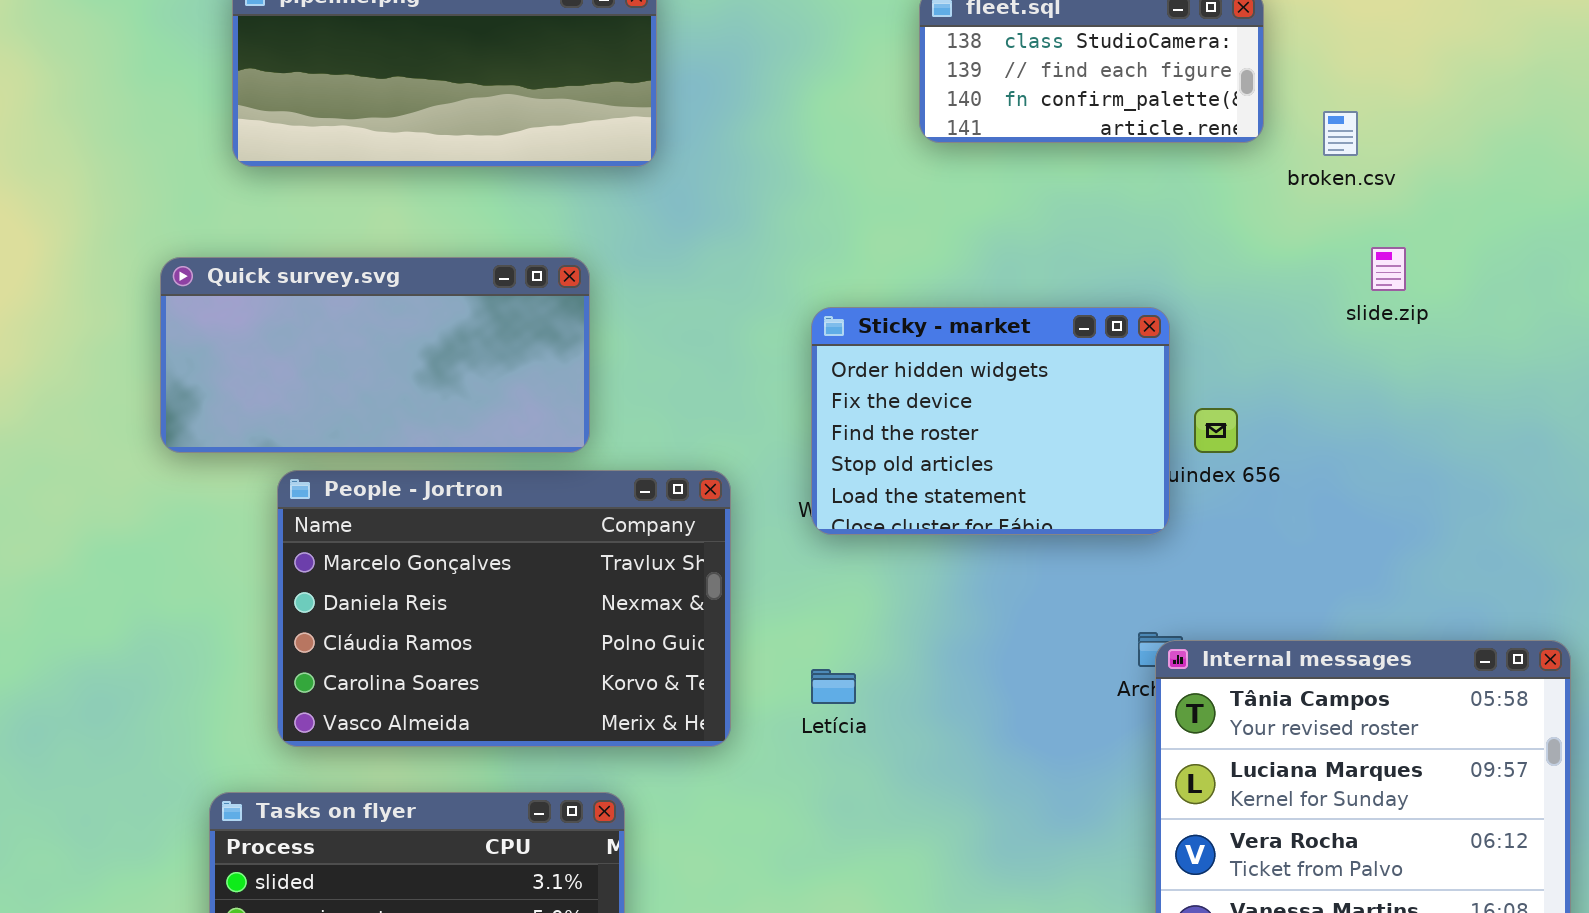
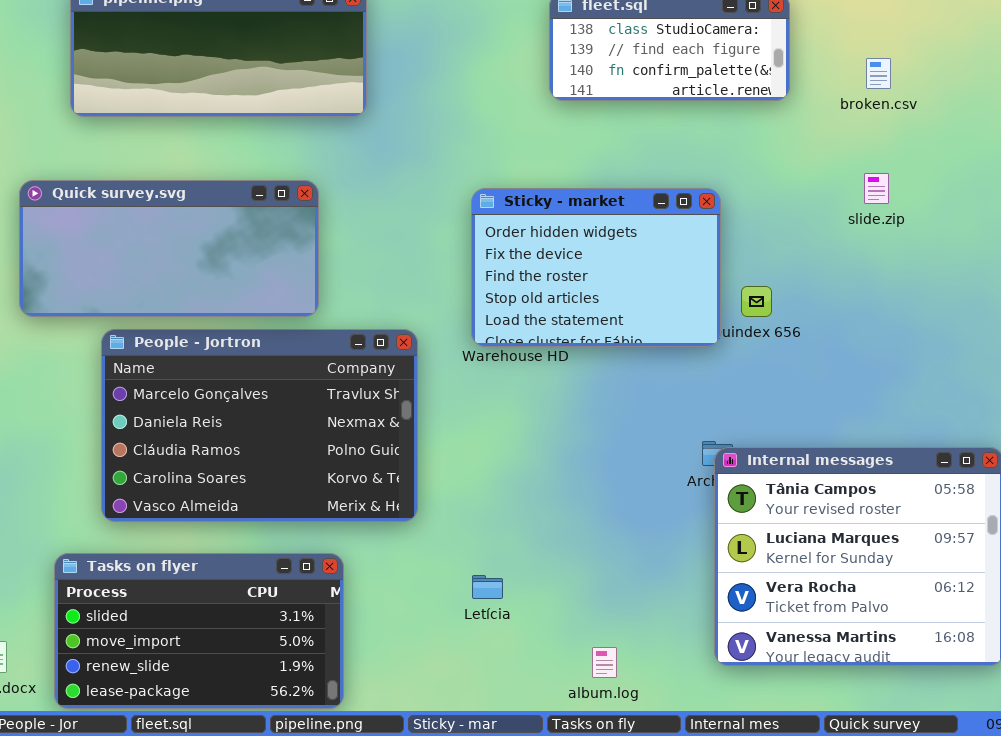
broken.csv: [1323,111,1358,156] -> [866,58,891,89], moved
Sticky - market: [811,307,1170,535] -> [471,188,721,347], moved
Letícia: [811,669,856,704] -> [472,575,503,599], moved

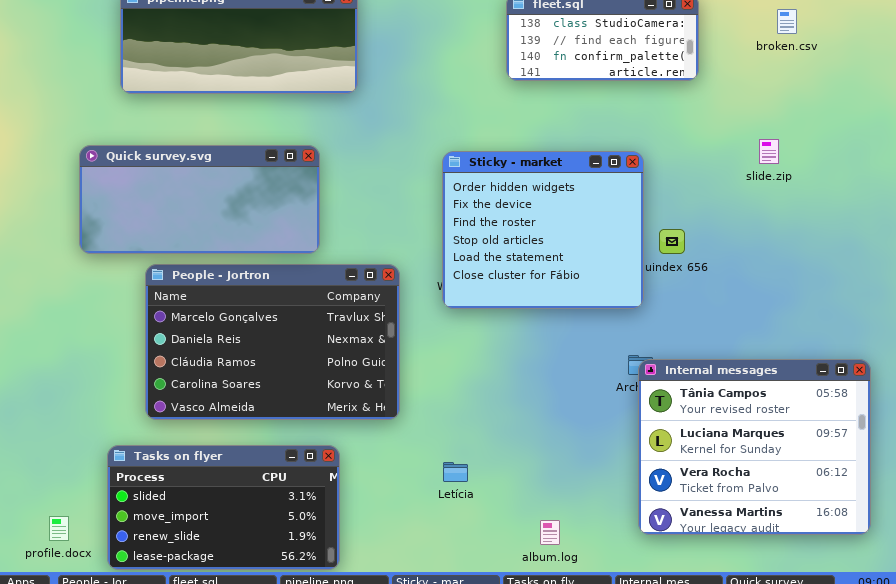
broken.csv: [866,58,891,89] -> [777,9,797,34], moved
Sticky - market: [471,188,721,347] -> [442,151,644,309], resized

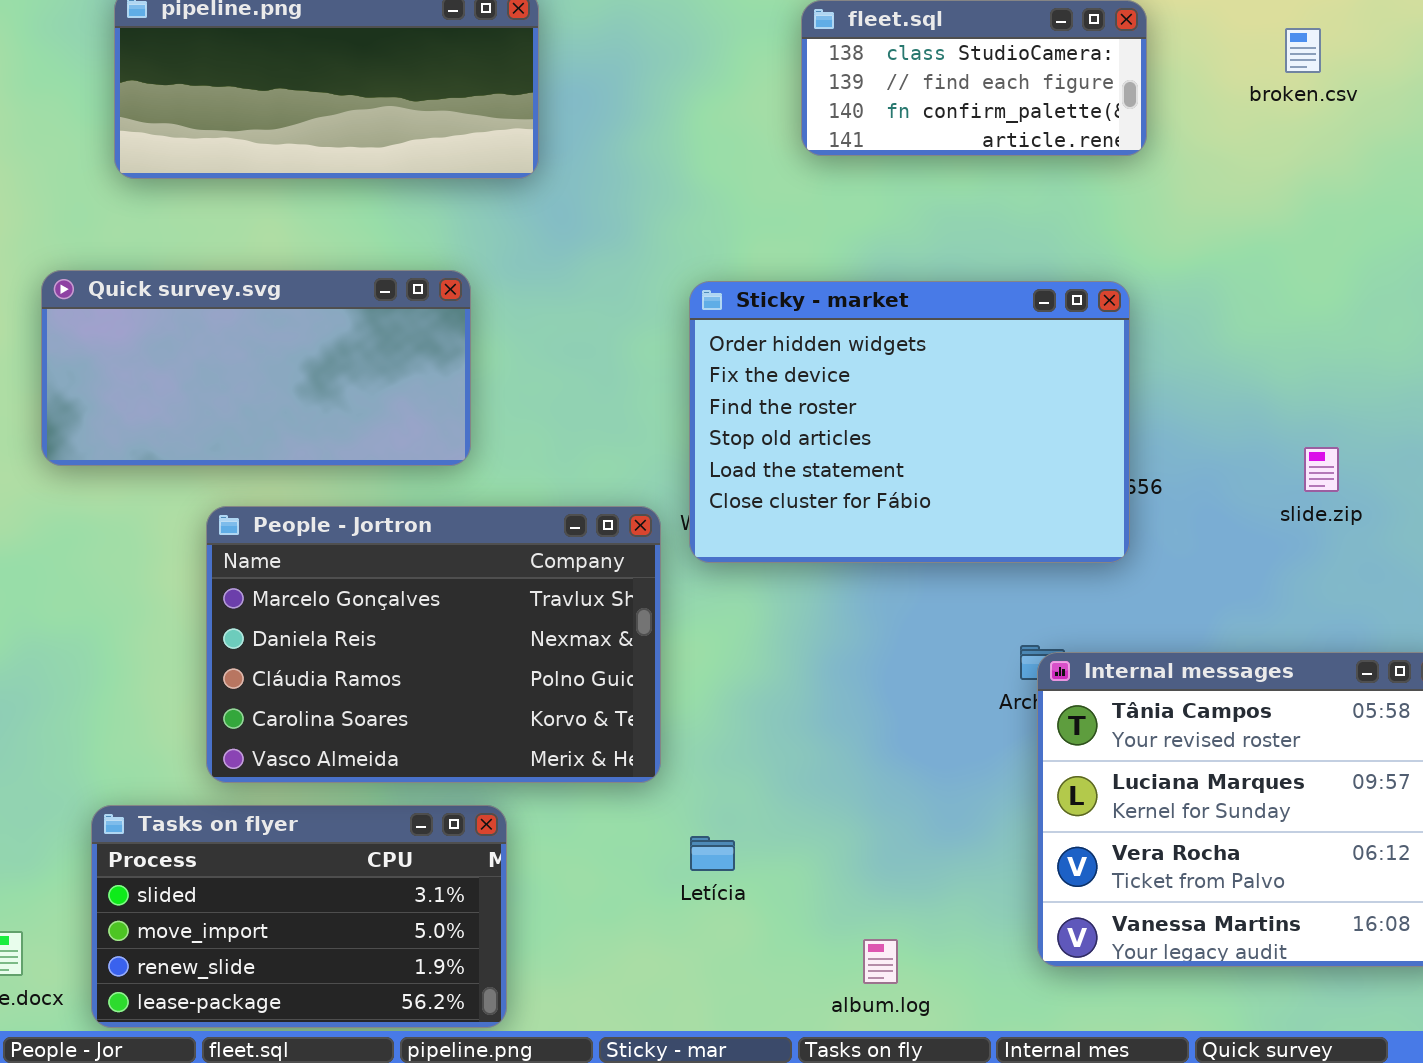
slide.zip: [759,139,779,164] -> [1304,447,1339,492], moved
Sticky - market: [442,151,644,309] -> [689,281,1130,563], resized
People - Jortron: [145,264,400,420] -> [206,506,661,783], moved

